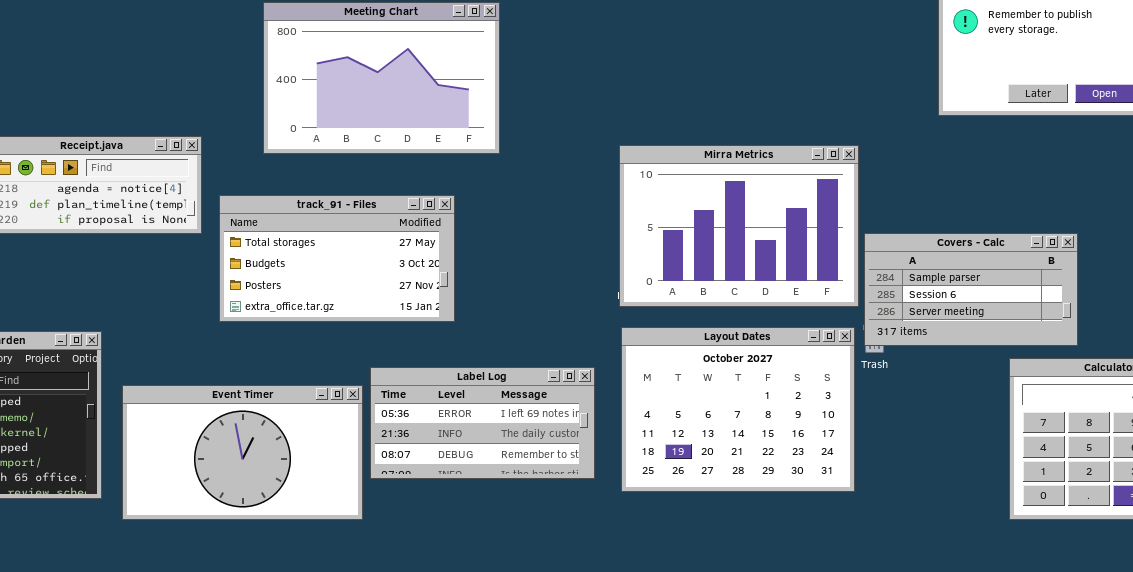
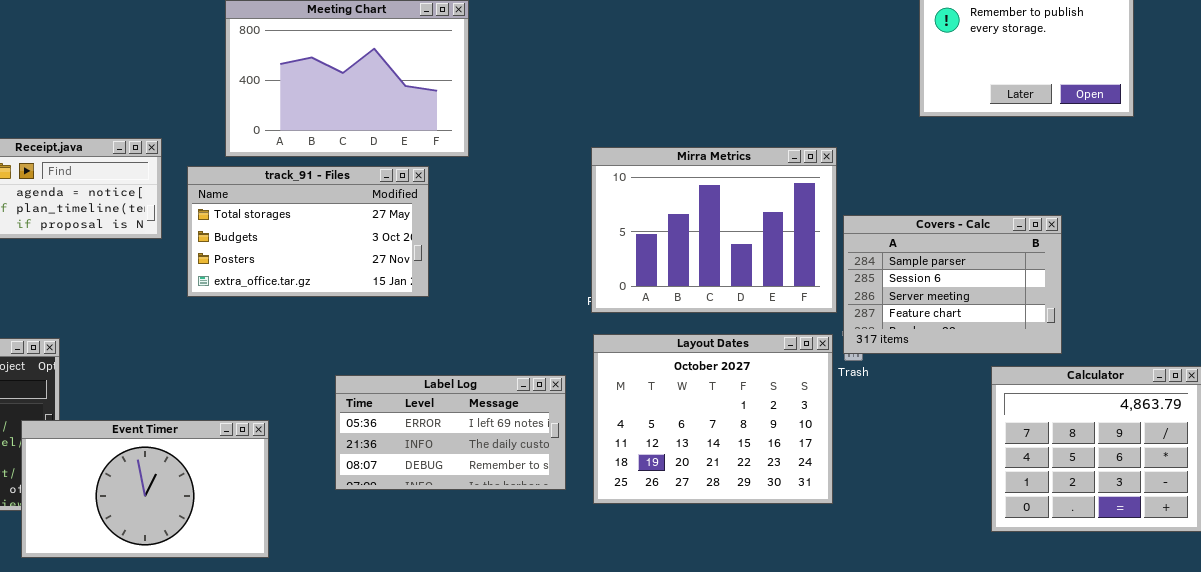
track_91 - Files: [219,195,455,322] -> [187,166,429,297], moved
Covers - Calc: [864,233,1078,346] -> [843,215,1062,354], resized
Event Timer: [122,385,363,520] -> [21,420,269,558], moved

